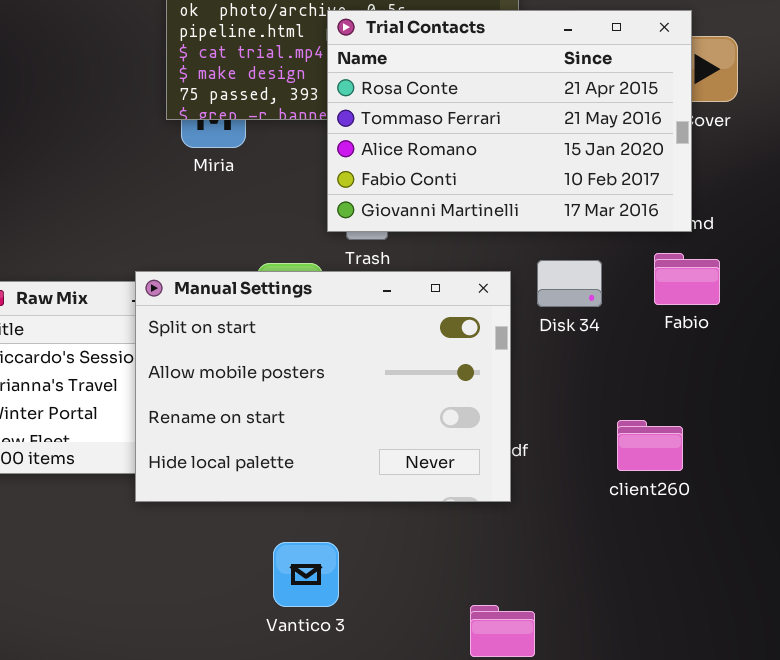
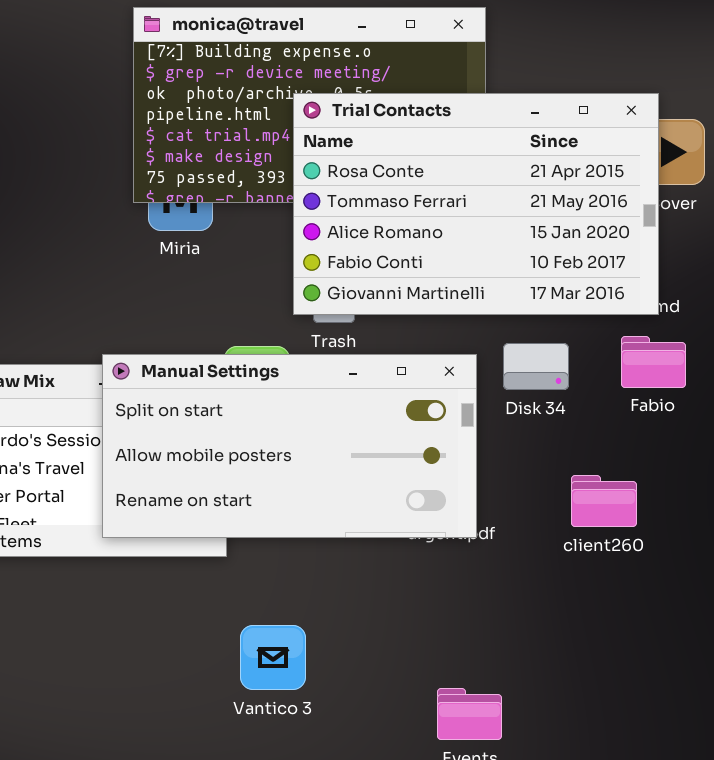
Manual Settings: [135,271,511,502] -> [102,354,477,538], resized
client260: [617,420,683,471] -> [571,475,637,527], moved

